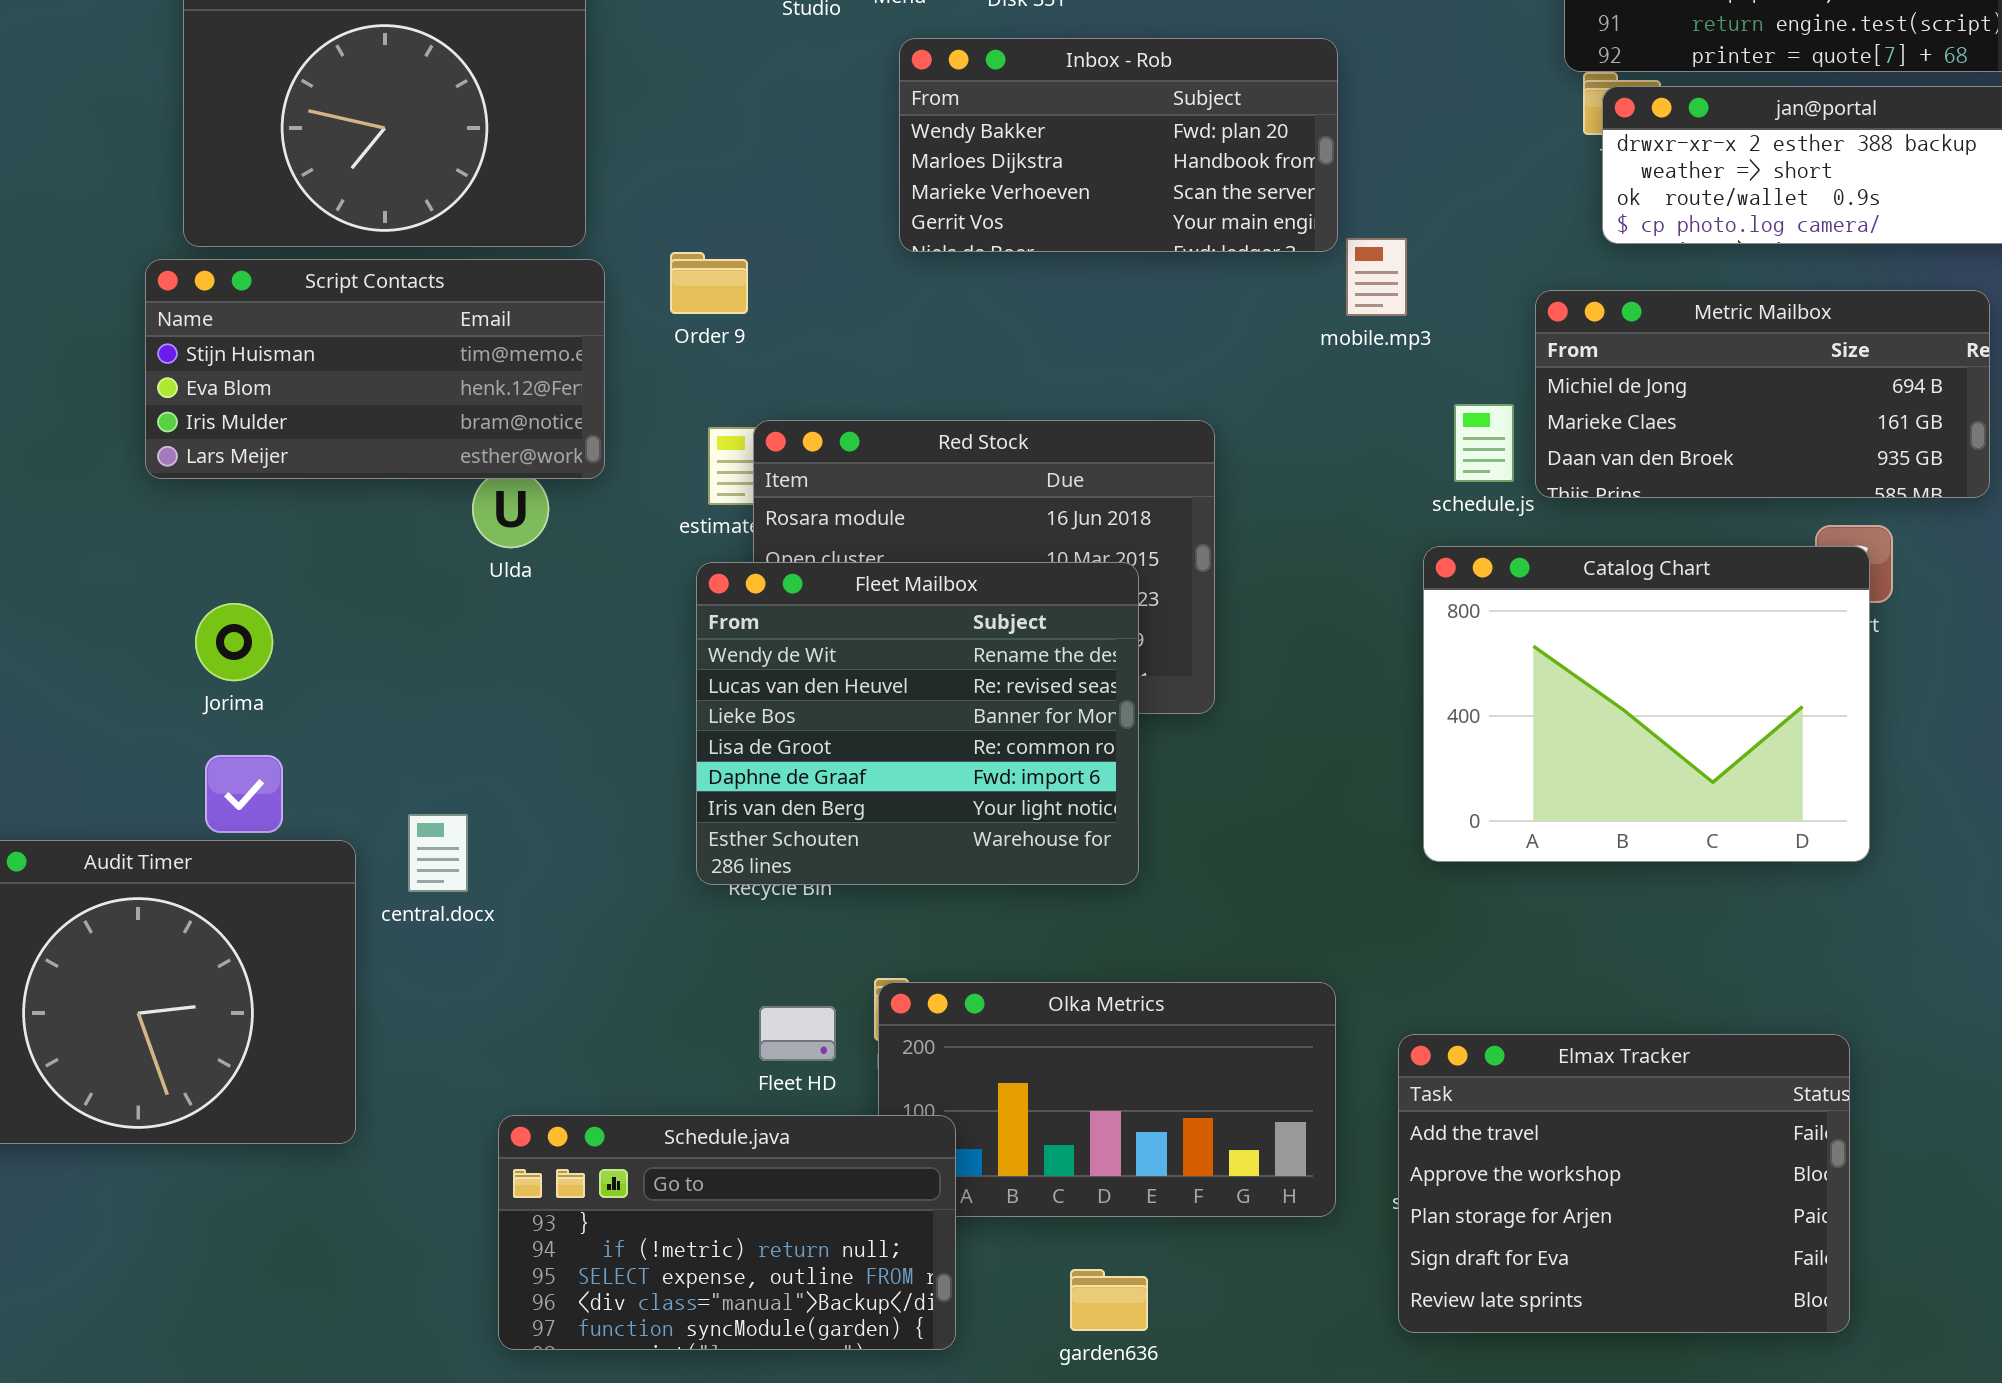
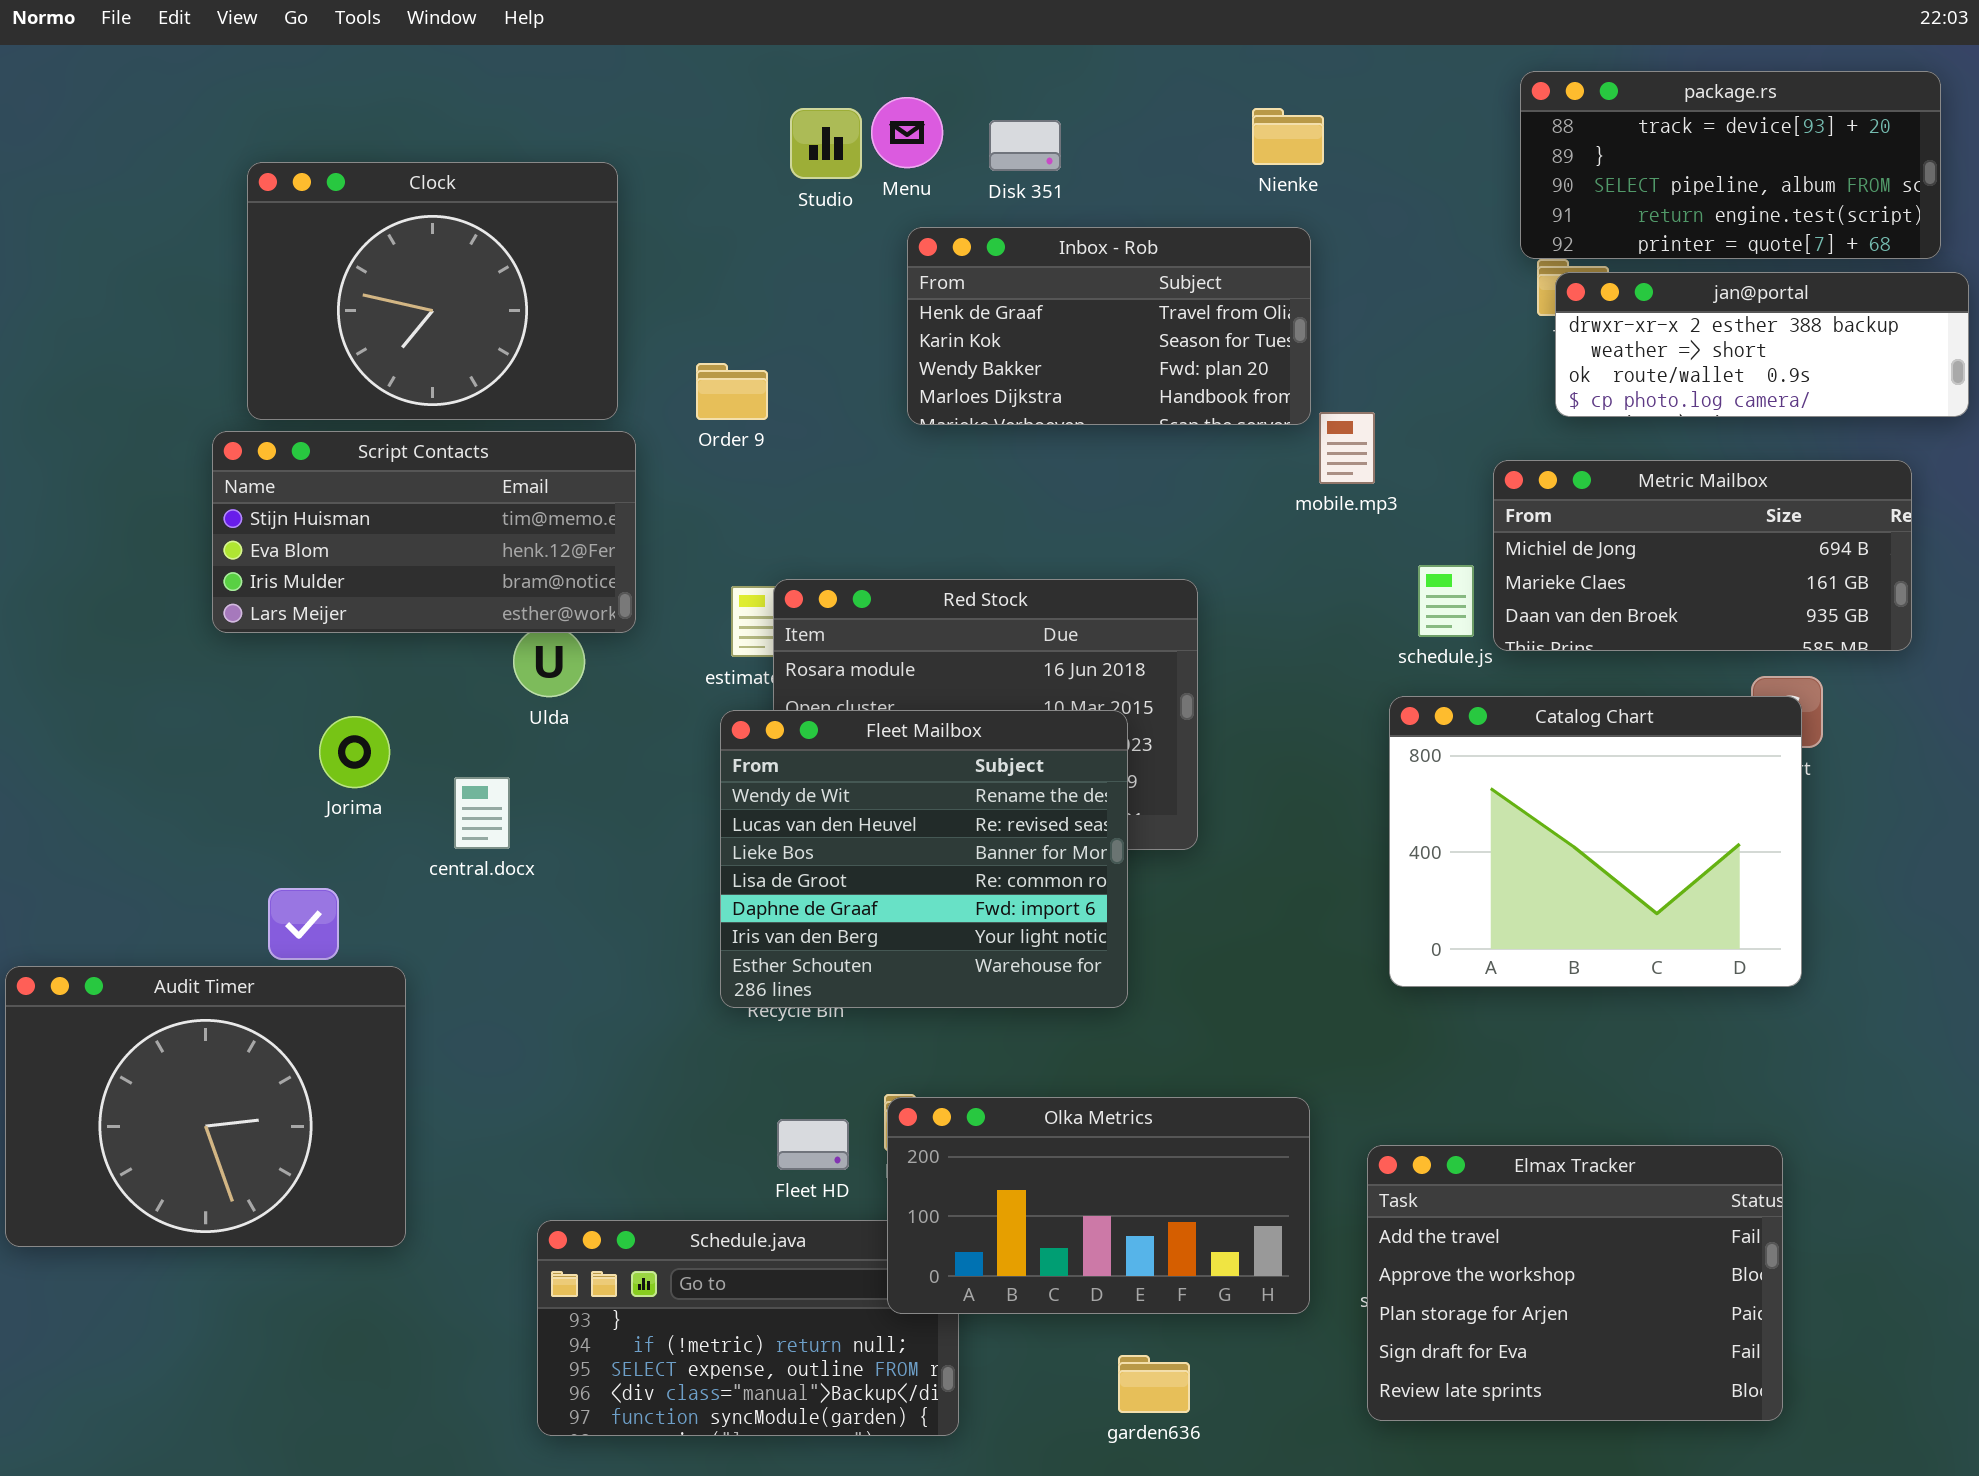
Inbox - Rob: [899,38,1338,252] -> [907,227,1311,425], scrolled up 2 rows
Order 9: [670,252,748,314] -> [696,363,768,420], moved
Jorima: [195,603,273,681] -> [319,716,390,788], moved
central.docx: [408,814,468,892] -> [454,777,510,849], moved
Olka Metrics: [878,982,1336,1217] -> [887,1097,1310,1314], raised
garden636: [1070,1269,1148,1331] -> [1118,1355,1190,1413], moved

